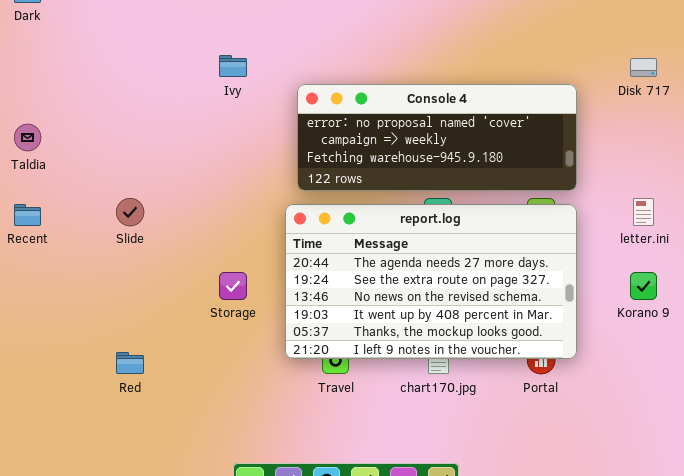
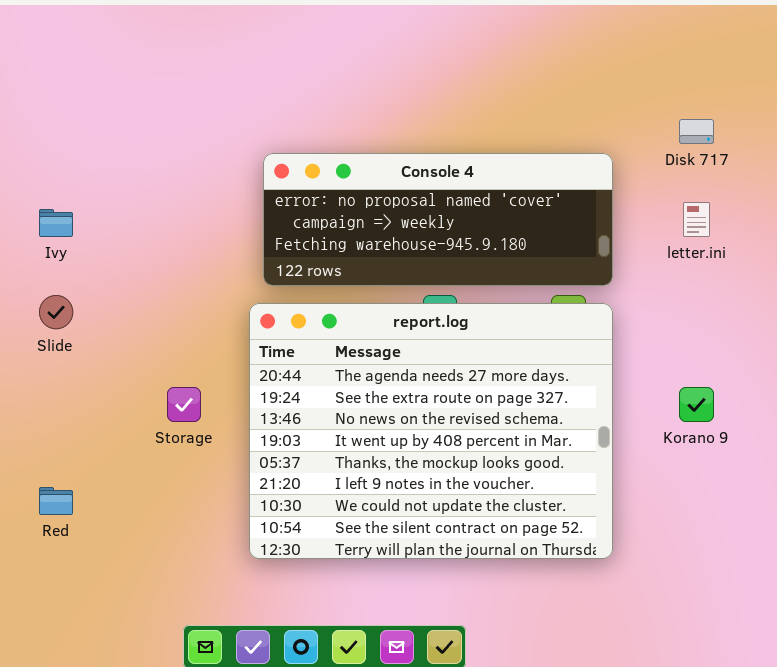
Ivy: [219,55,247,77] -> [39,209,73,237], moved
letter.ini: [633,198,654,226] -> [683,202,710,237], moved
report.log: [285,204,577,359] -> [249,303,613,559], resized

